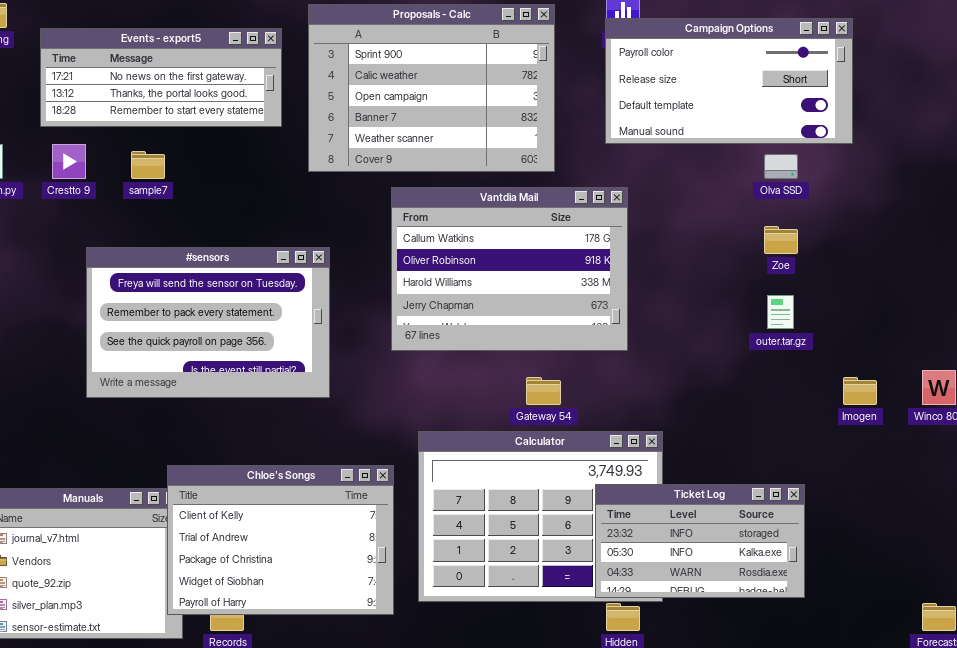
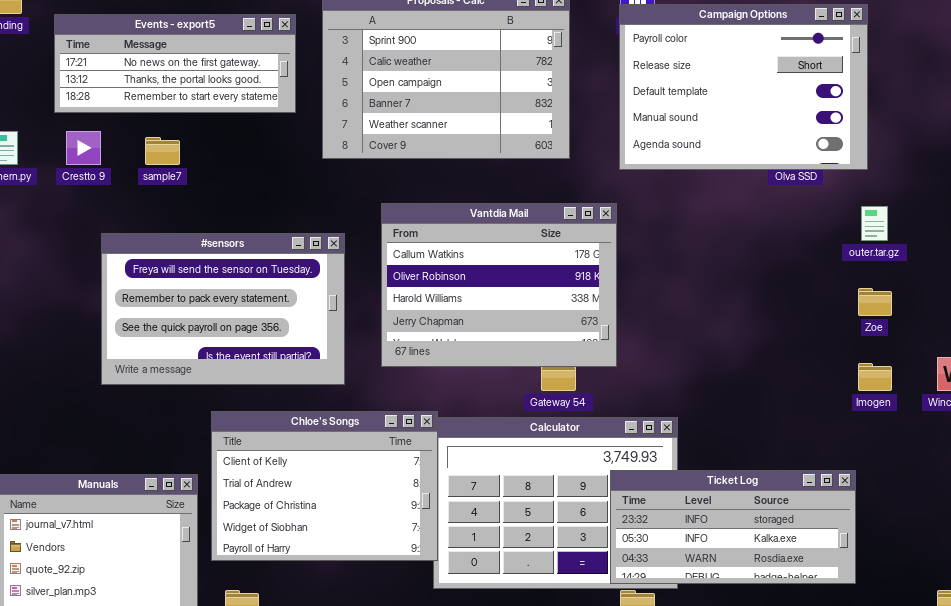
Campaign Options: [605,18,853,144] -> [619,4,868,170], resized
Vantdia Mail: [391,187,628,351] -> [381,203,617,367], moved
Zoe: [764,226,798,254] -> [858,288,892,316], moved
outer.tar.gz: [767,295,794,329] -> [861,206,888,241], moved
Chloe's Songs: [167,465,394,615] -> [211,411,438,561], moved
Ticket Log: [595,484,805,598] -> [610,470,856,584], resized

